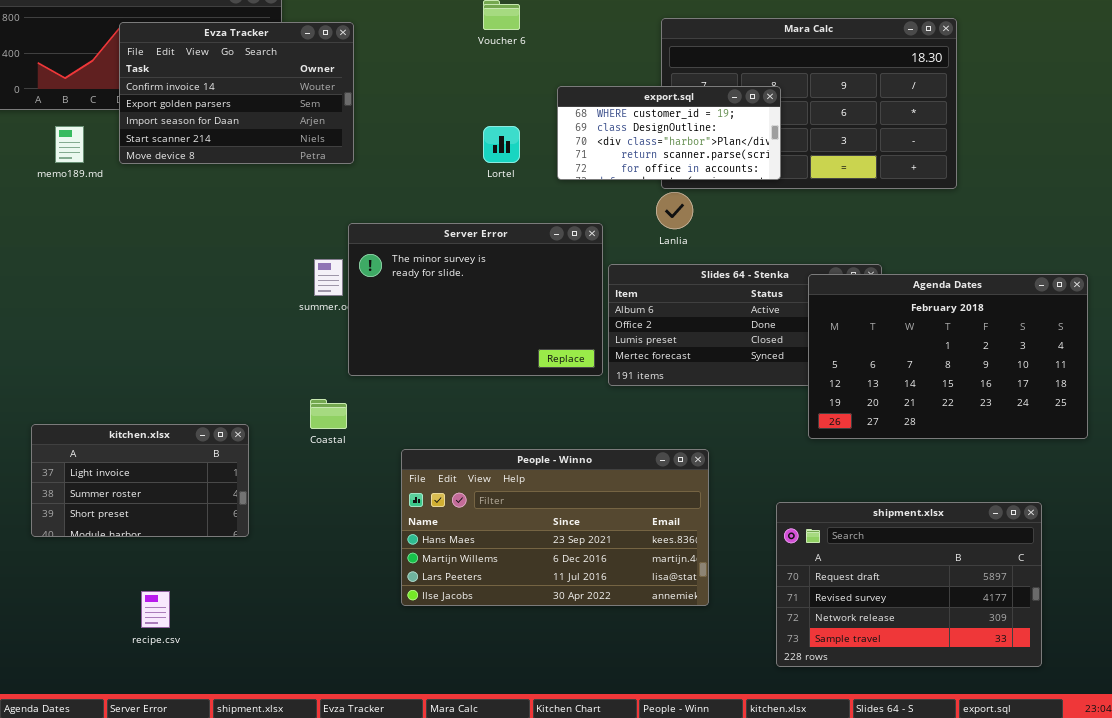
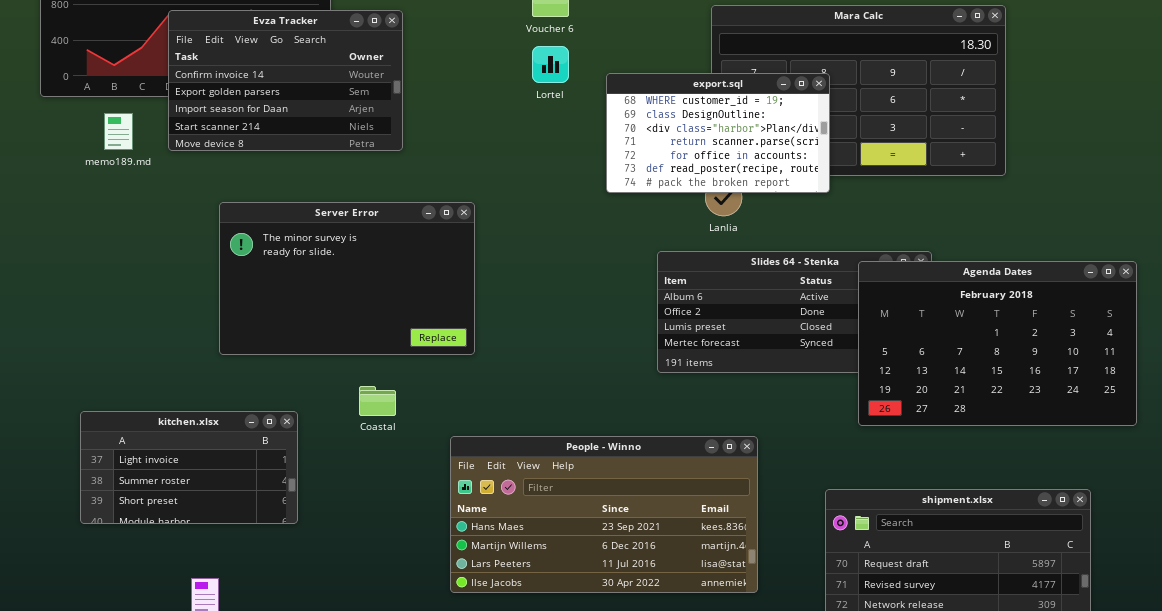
export.sql: [557,86,781,180] -> [606,73,830,193], resized
Lortel: [483,126,520,163] -> [532,46,569,83], moved
Server Error: [348,223,603,376] -> [219,202,475,355], moved

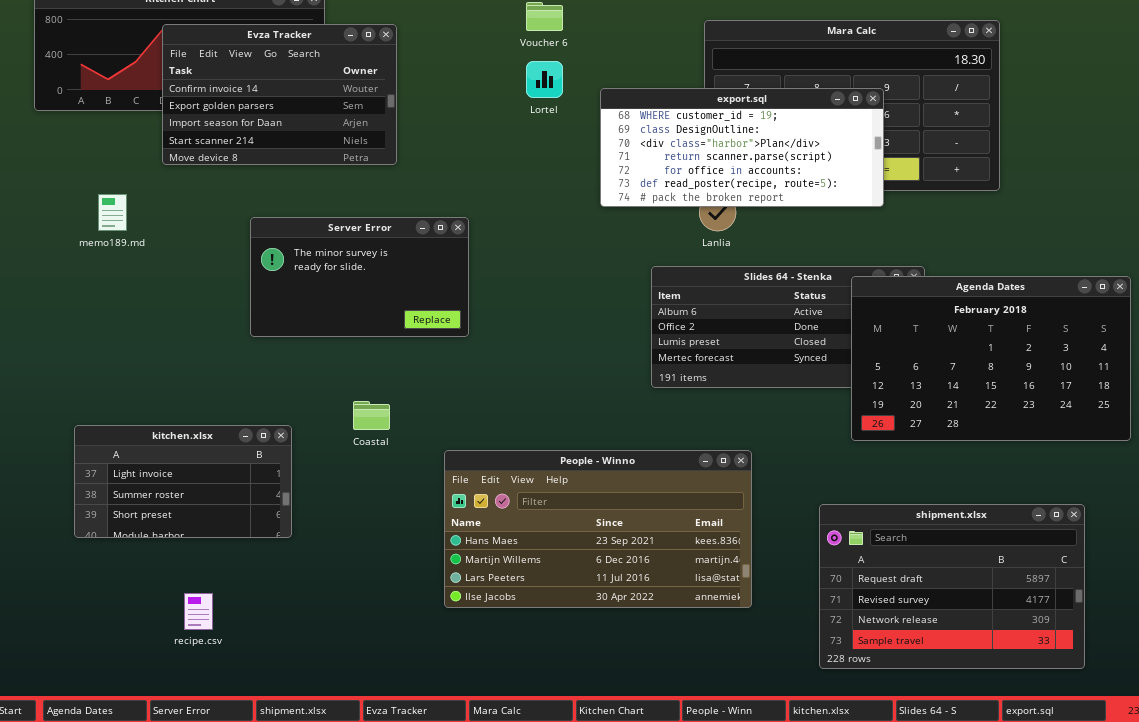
export.sql: [606,73,830,193] -> [600,88,884,207], resized
memo189.md: [104,113,133,150] -> [98,194,127,231], moved
Server Error: [219,202,475,355] -> [250,217,469,337], resized

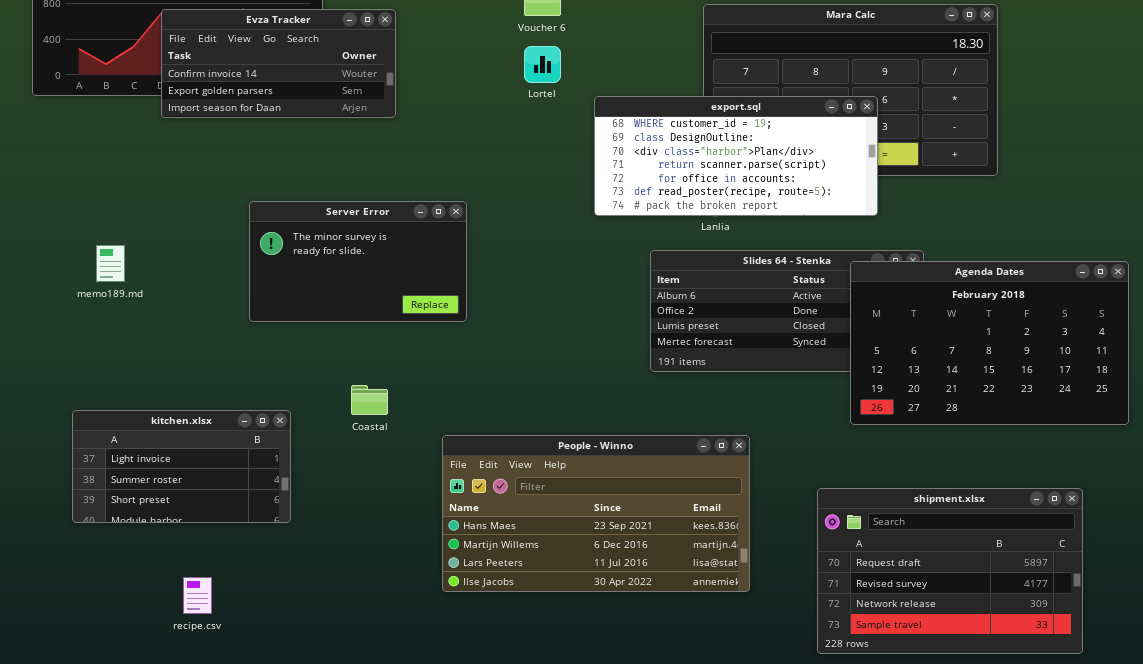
Evza Tracker: [162,24,397,165] -> [161,9,396,118], resized
export.sql: [600,88,884,207] -> [594,96,878,216], moved
memo189.md: [98,194,127,231] -> [96,245,125,282], moved

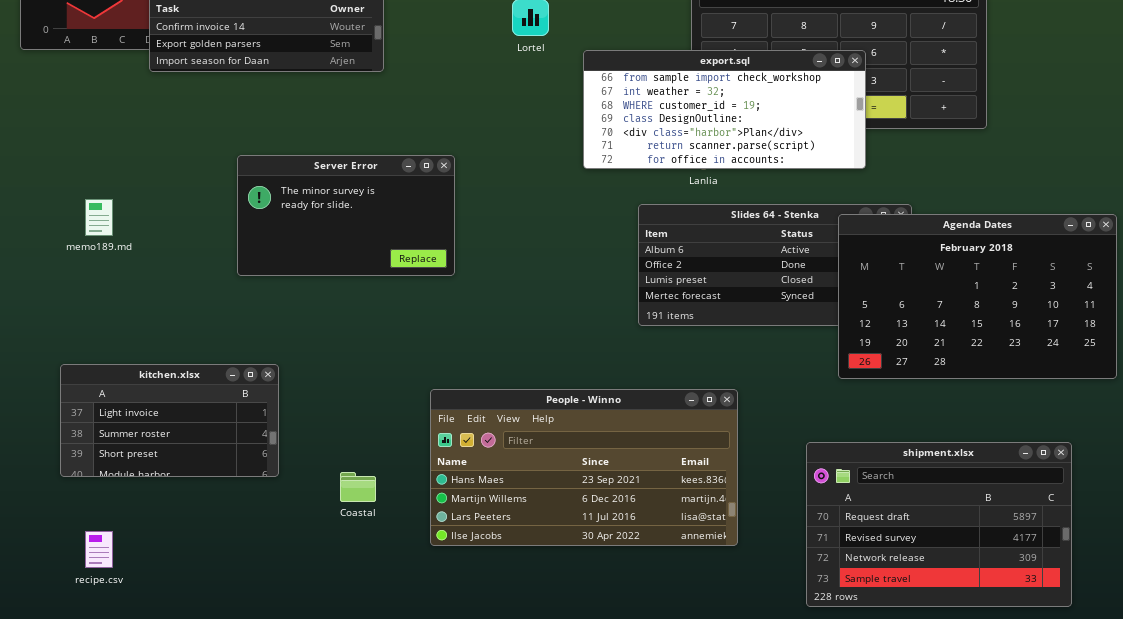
export.sql: [594,96,878,216] -> [583,50,866,169], scrolled up 2 rows
Coastal: [351,385,388,415] -> [340,472,376,502], moved
recipe.csv: [183,577,212,614] -> [85,531,113,568], moved

